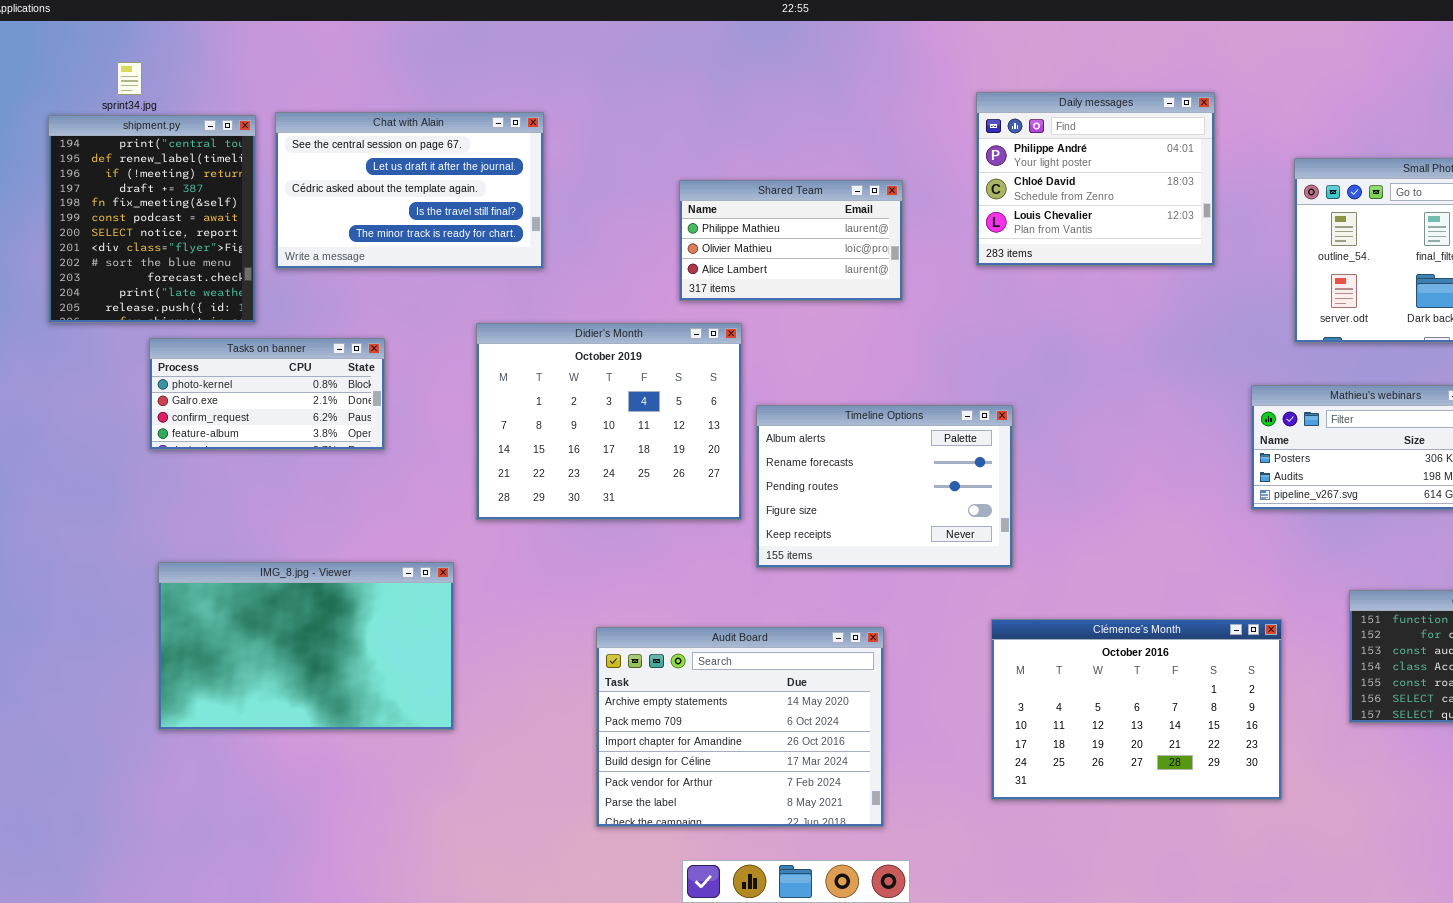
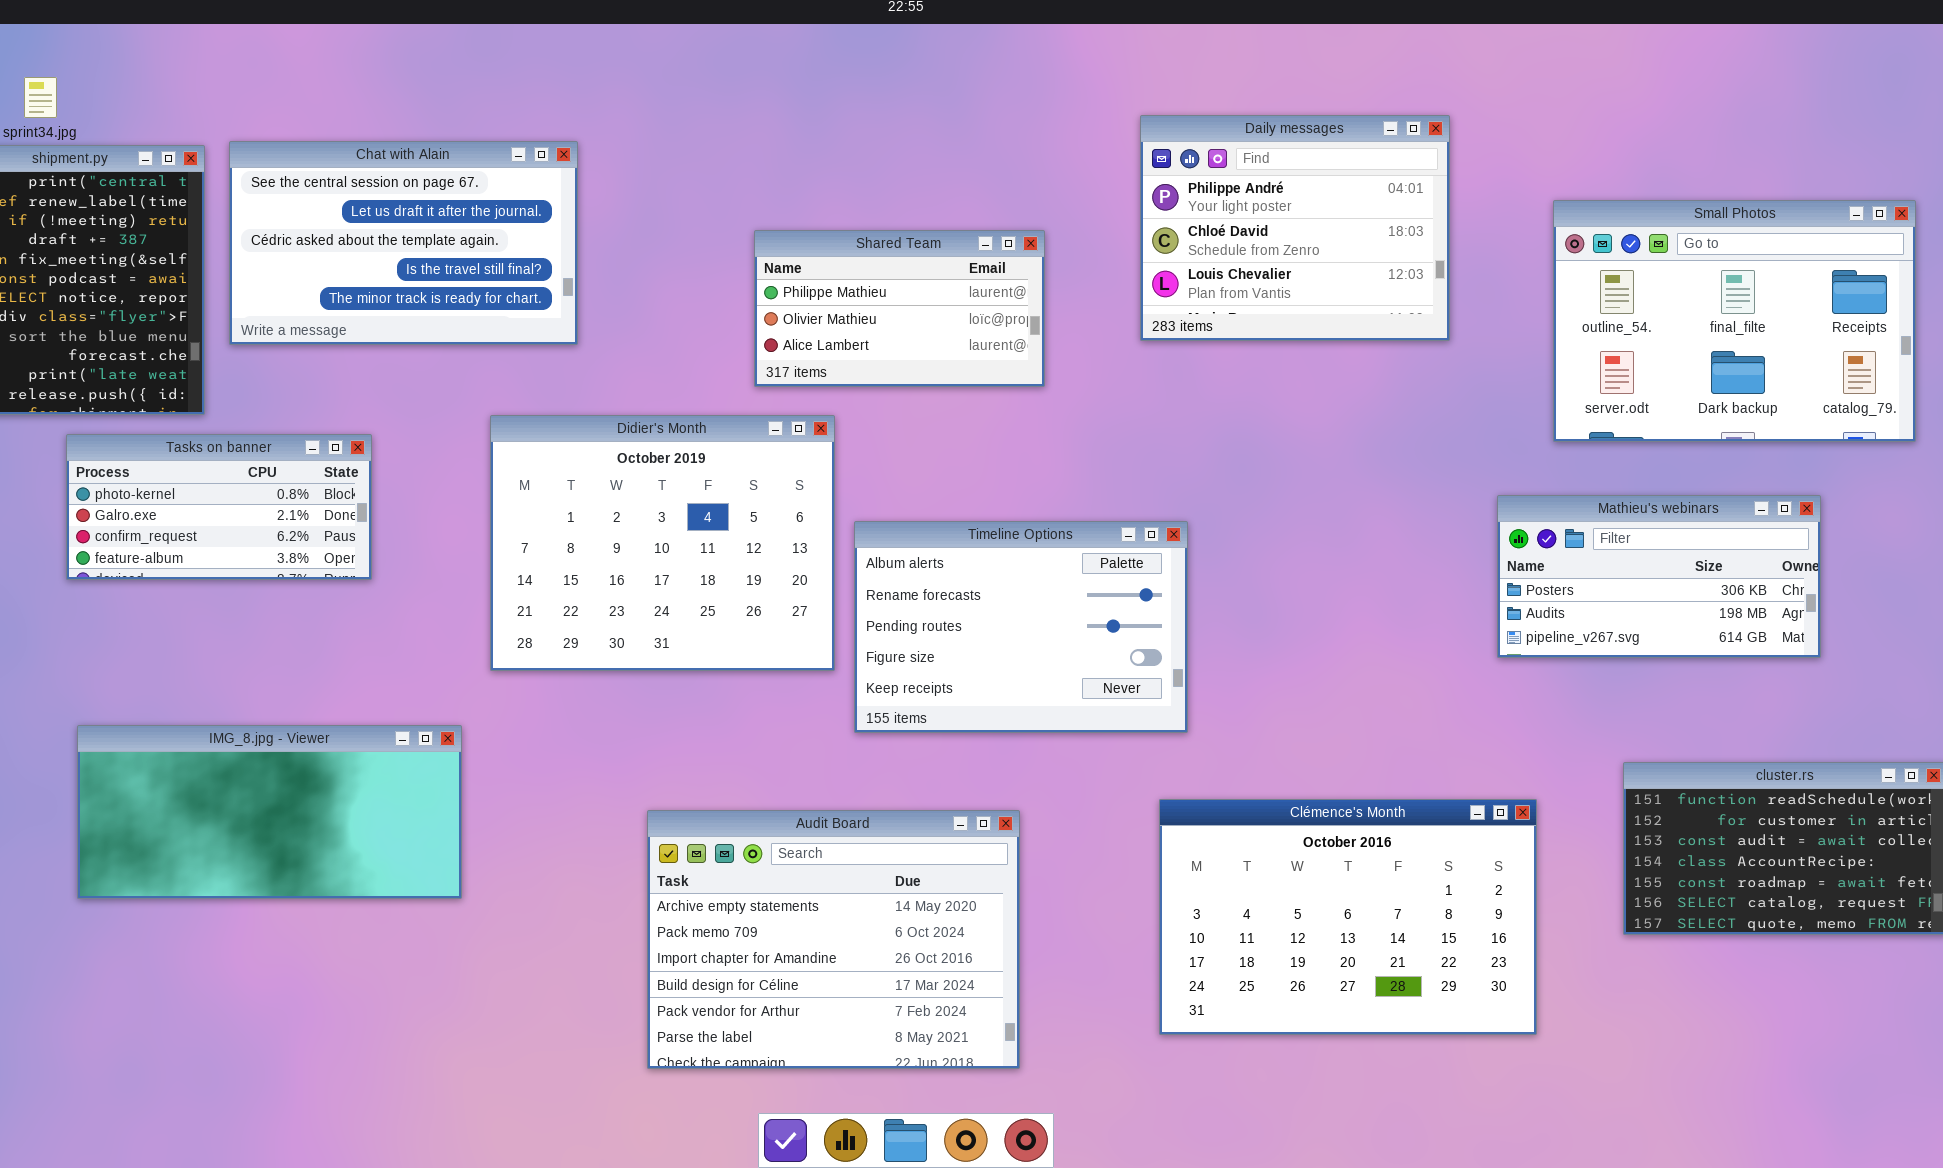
IMG_8.jpg - Viewer: [158,562,454,730] -> [77,725,462,899], resized

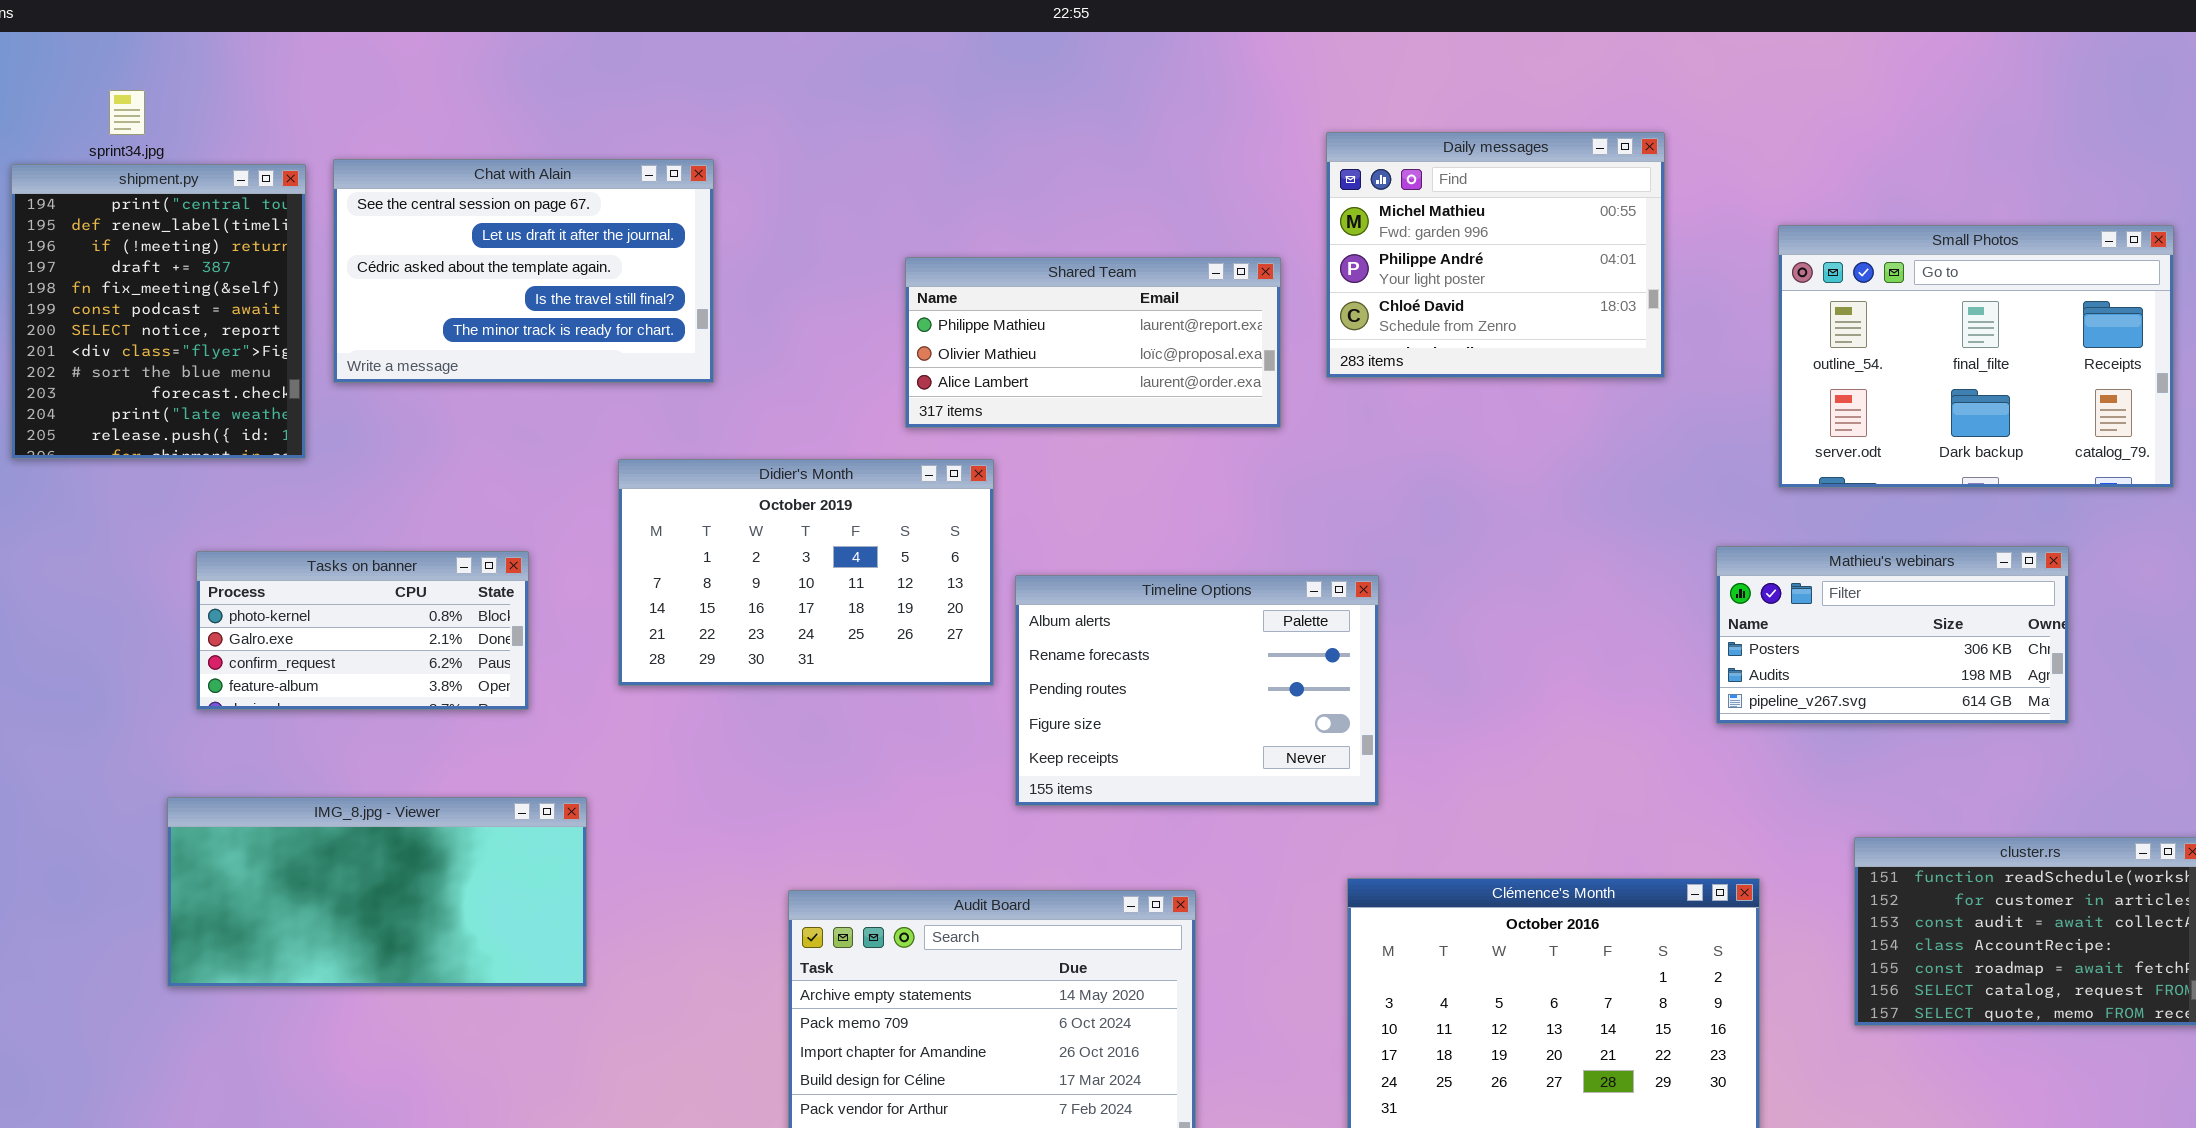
Daily messages: [1140,115,1450,341] -> [1326,132,1665,378], scrolled up 1 row
Shared Team: [754,230,1045,387] -> [905,257,1281,428], resized
Didier's Month: [490,415,835,671] -> [618,459,994,686], resized
Tasks on banner: [66,434,372,580] -> [196,551,529,710], moved

